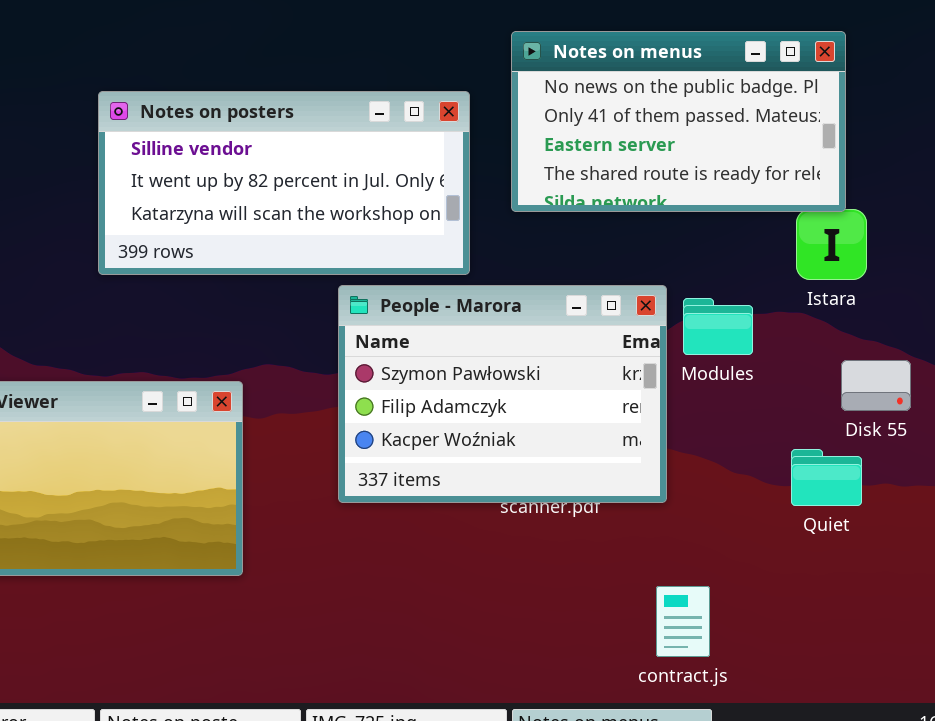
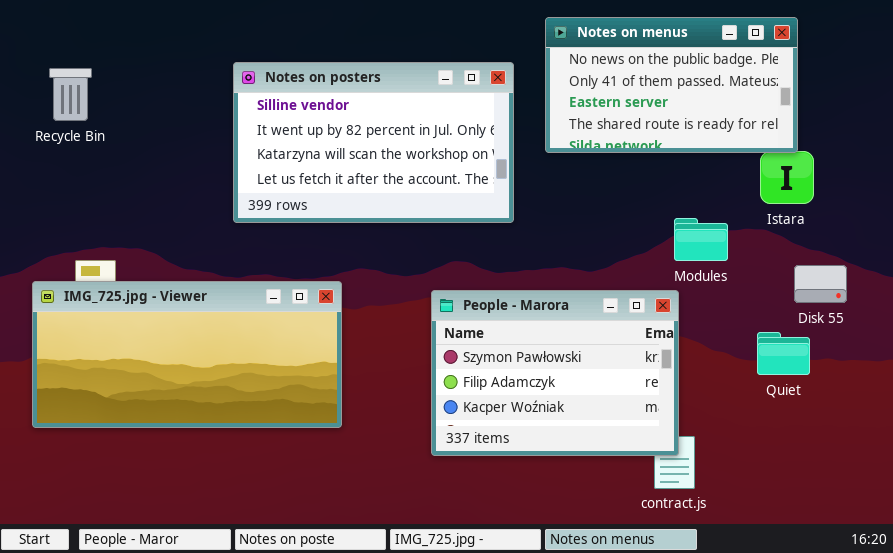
Notes on posters: [98,91,470,275] -> [233,62,514,223], resized
People - Marora: [338,285,667,503] -> [431,290,679,456], moved

